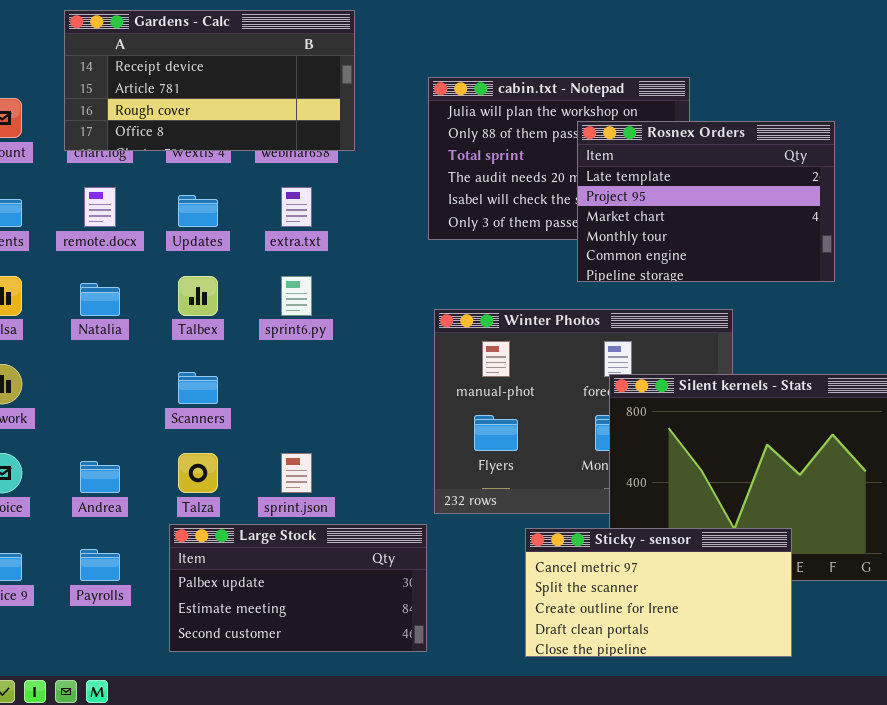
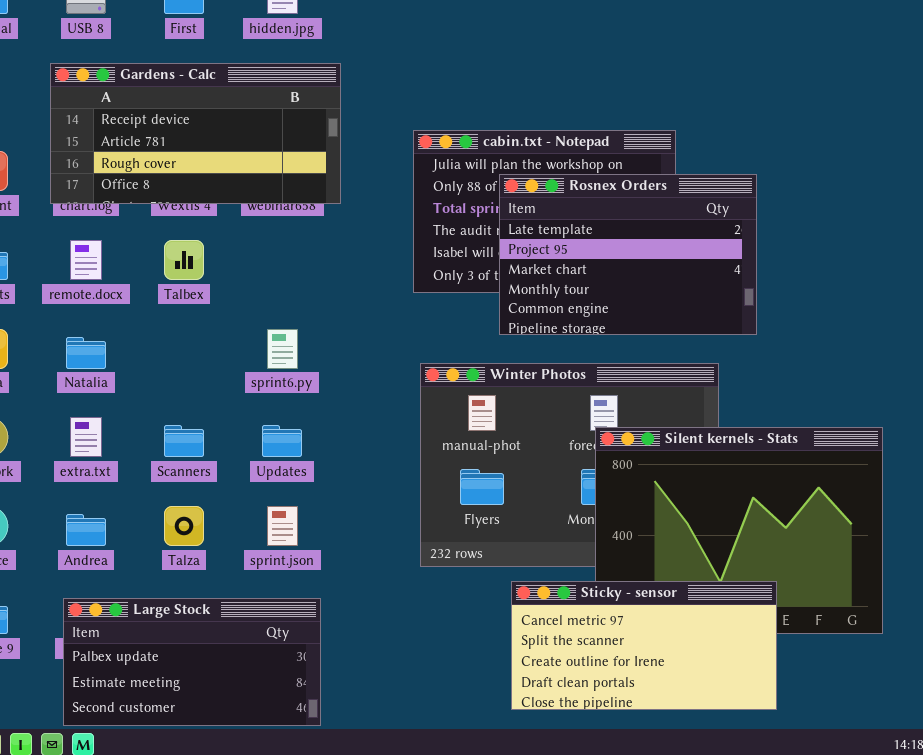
Rosnex Orders: [577,121,835,282] -> [499,174,757,335], moved
extra.txt: [281,187,312,227] -> [70,417,102,457], moved
Updates: [178,195,218,227] -> [262,425,302,457], moved
Talbex: [178,276,218,316] -> [164,240,204,280], moved
Large Stock: [169,524,427,652] -> [63,598,321,726], moved

